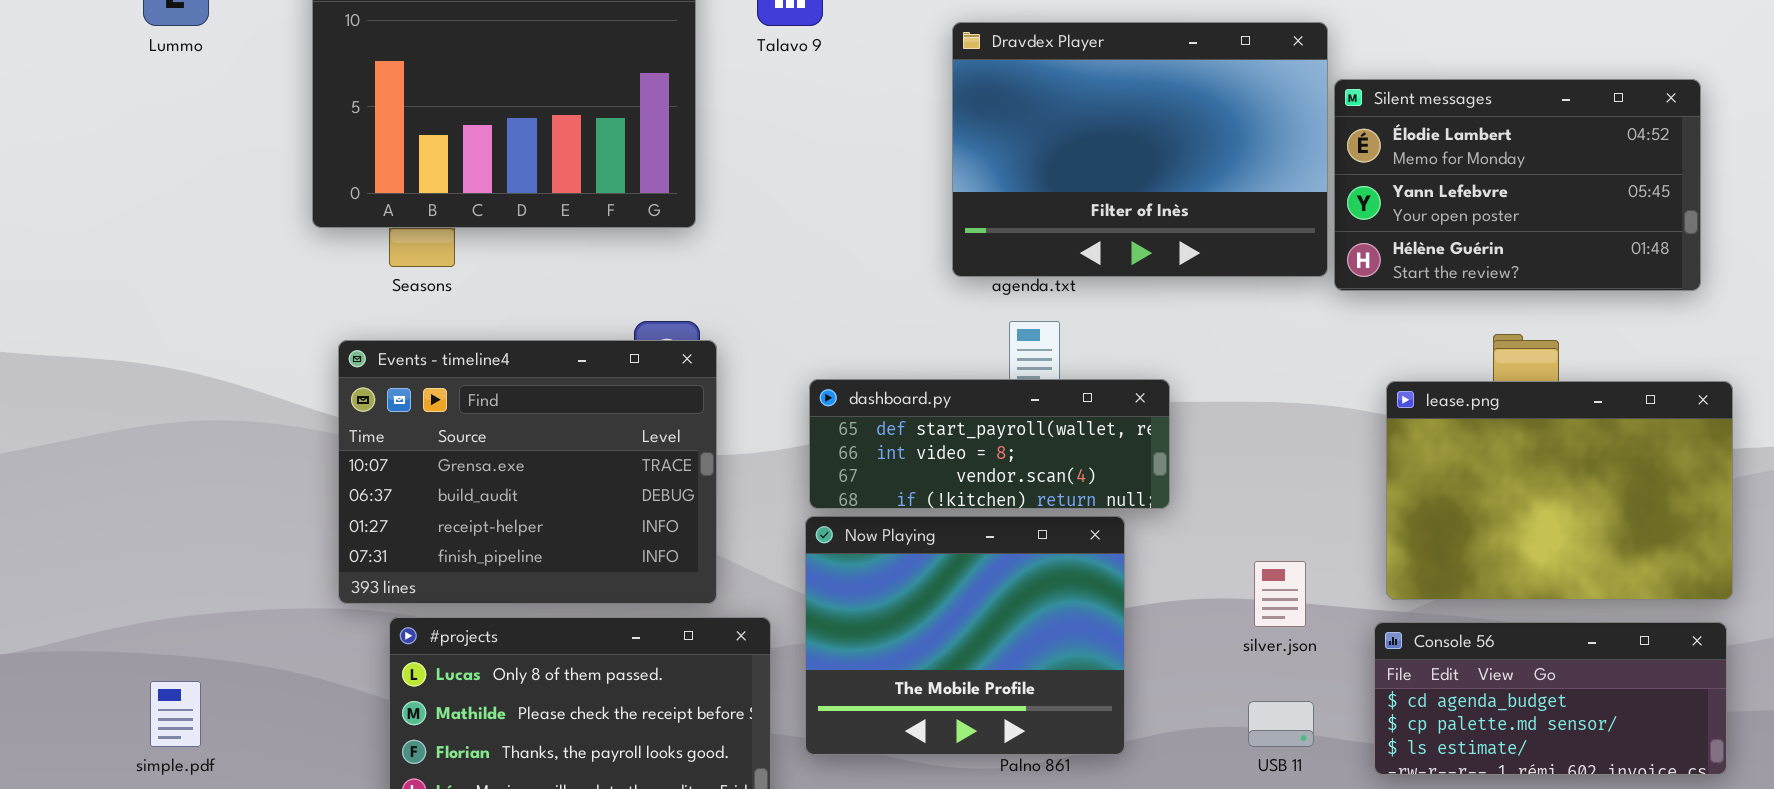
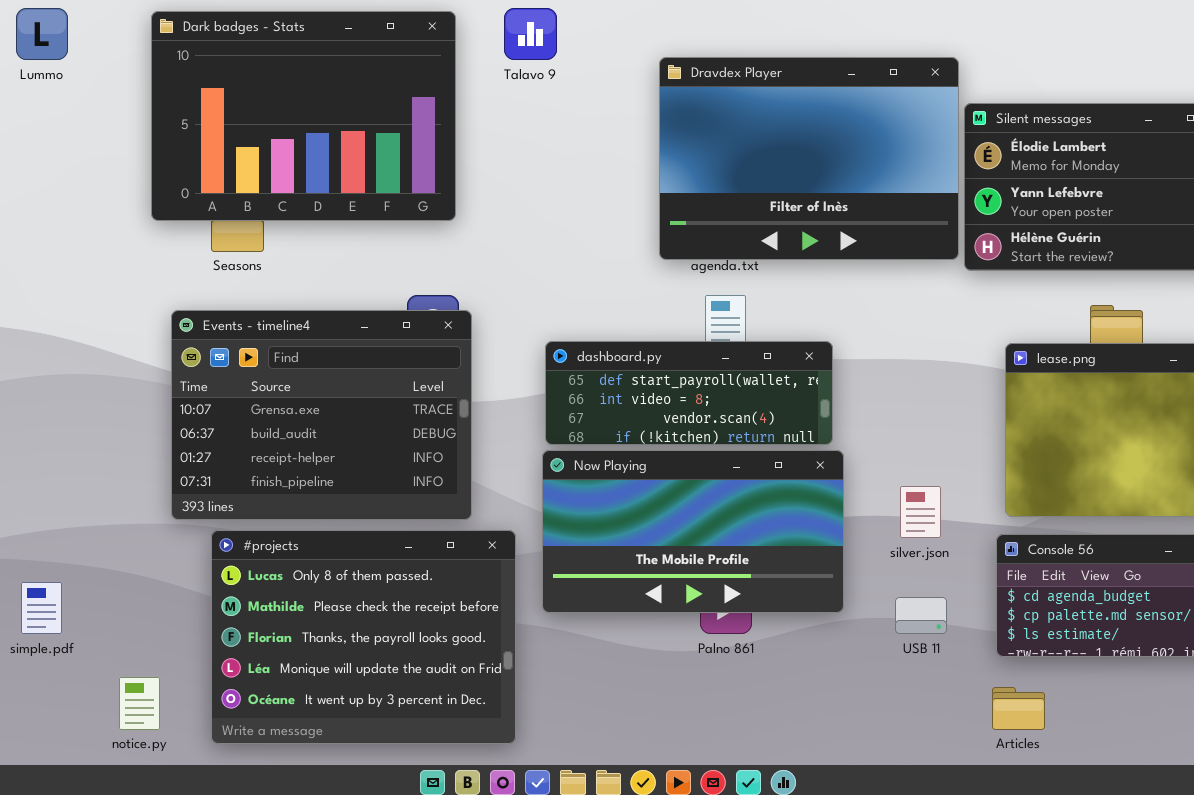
Now Playing: [805,516,1125,755] -> [542,450,844,613], resized

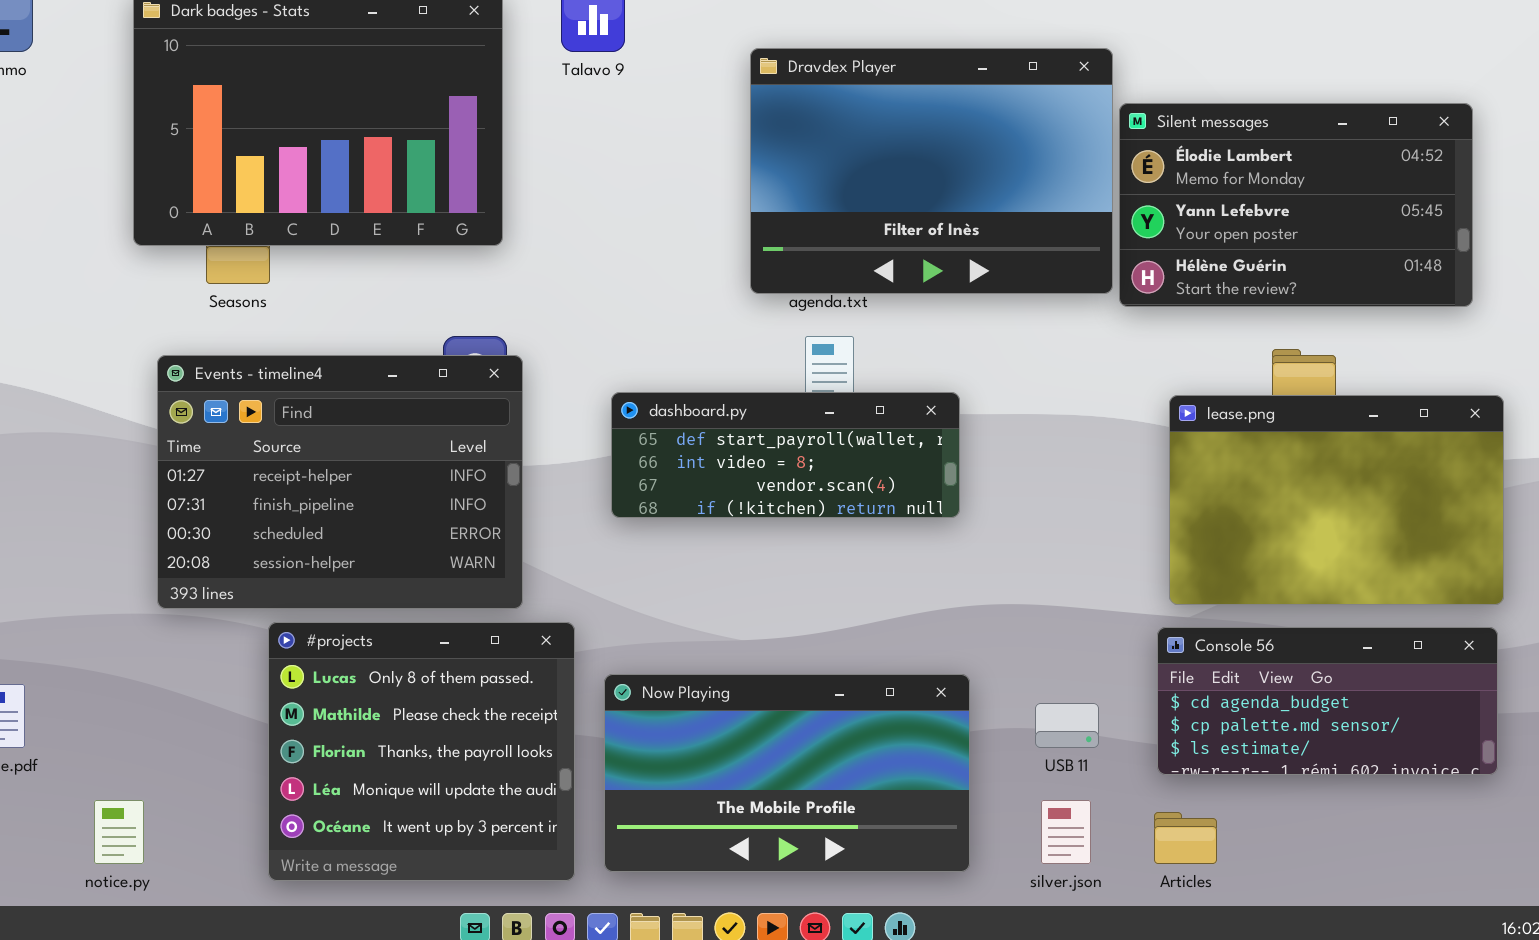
Events - timeline4: [171,310,472,520] -> [157,355,523,609], scrolled down 2 rows
Now Playing: [542,450,844,613] -> [604,674,970,872], moved
silver.json: [900,486,941,538] -> [1041,800,1091,864], moved
#projects: [211,530,516,744] -> [268,622,575,881], resized

